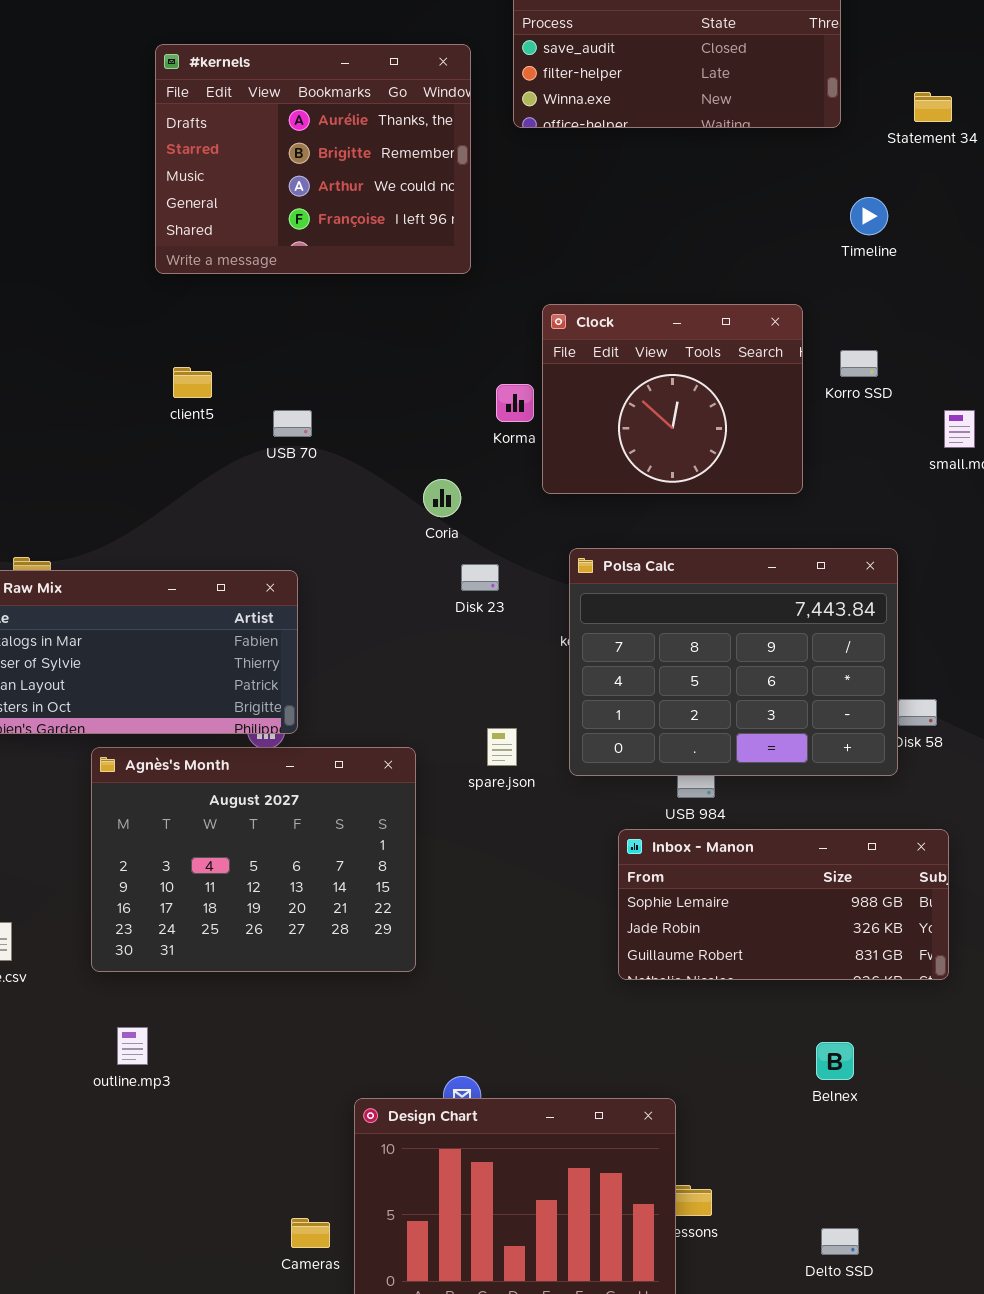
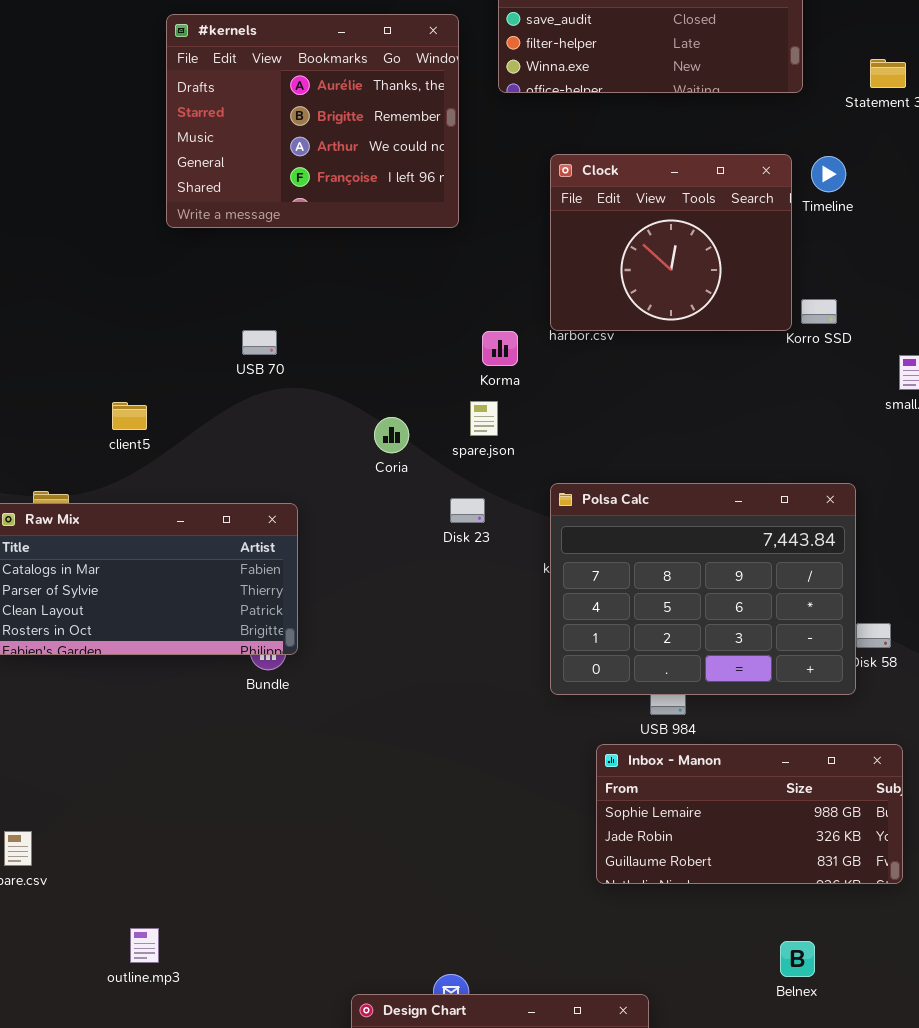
Clock: [542,304,803,494] -> [550,154,792,331], moved
client5: [173,367,212,398] -> [112,402,147,430], moved
USB 70: [273,410,312,437] -> [242,330,277,355], moved
Coria: [423,479,461,517] -> [374,417,409,453], moved
spare.json: [487,728,517,766] -> [470,401,498,436], moved
Agnès's Month: [91,747,416,972] -> none, closed

